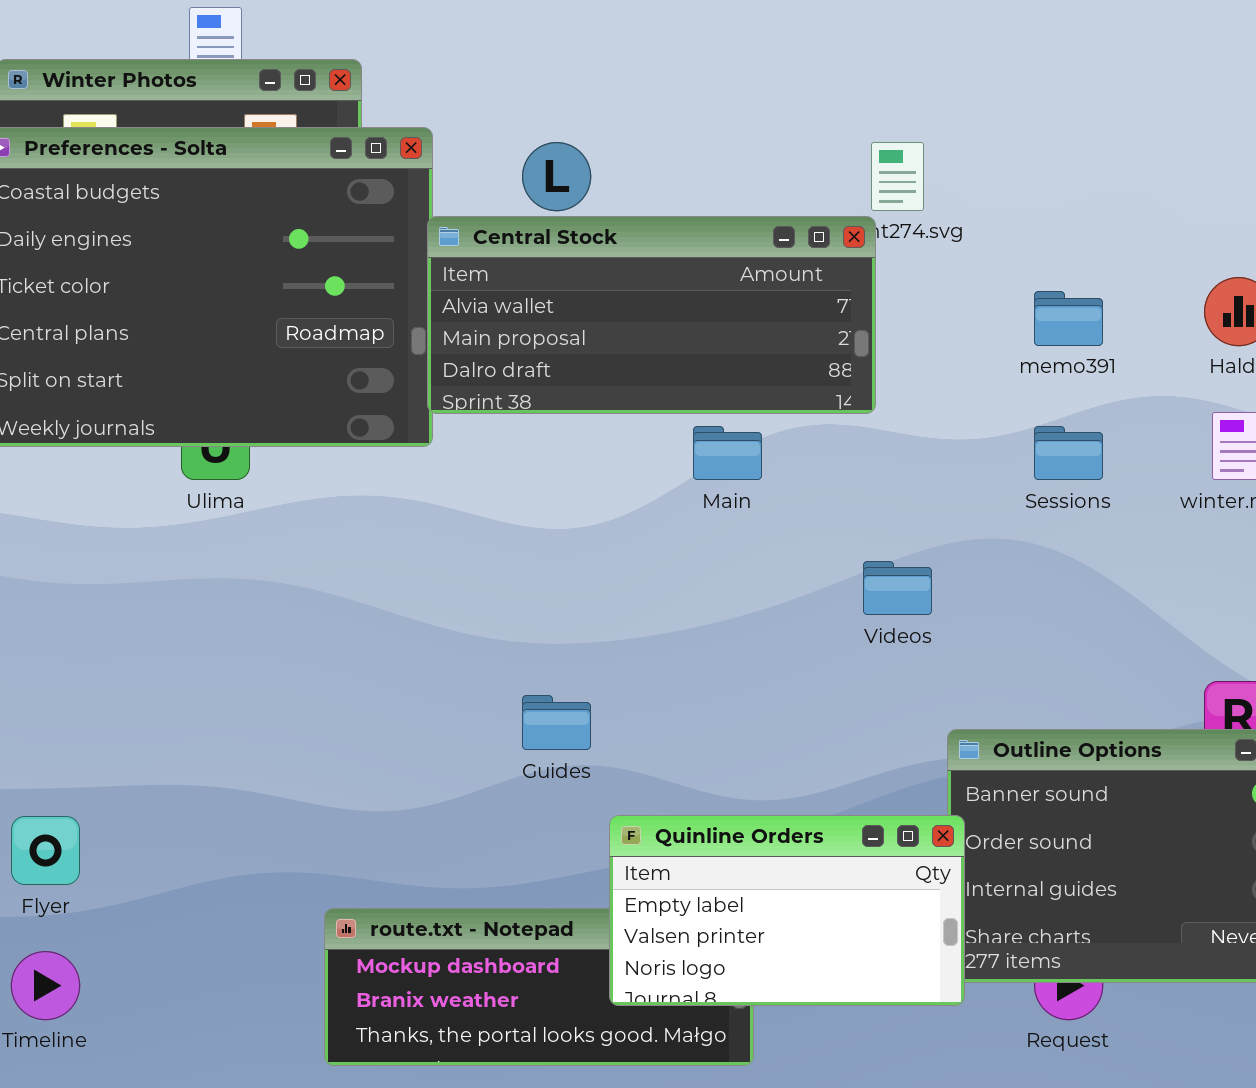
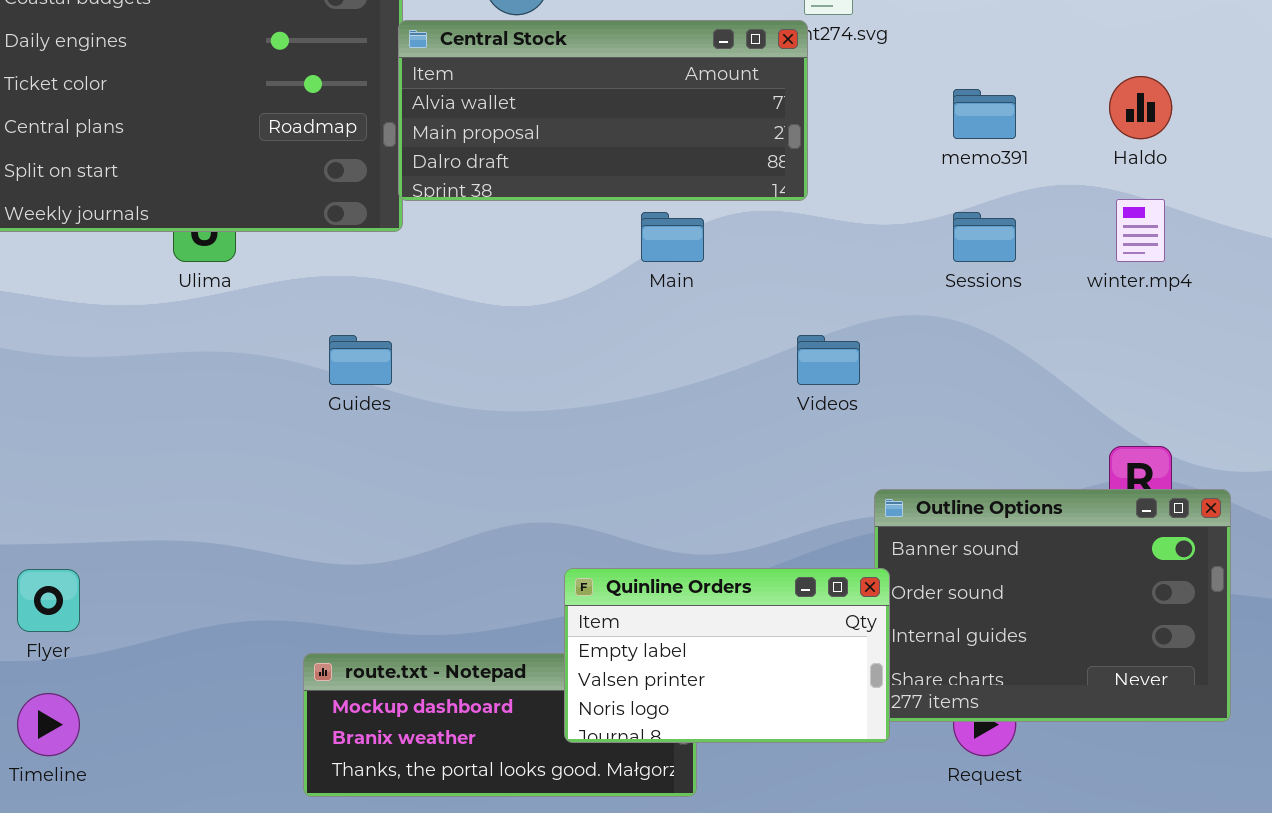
Guides: [522,695,591,750] -> [329,335,392,385], moved

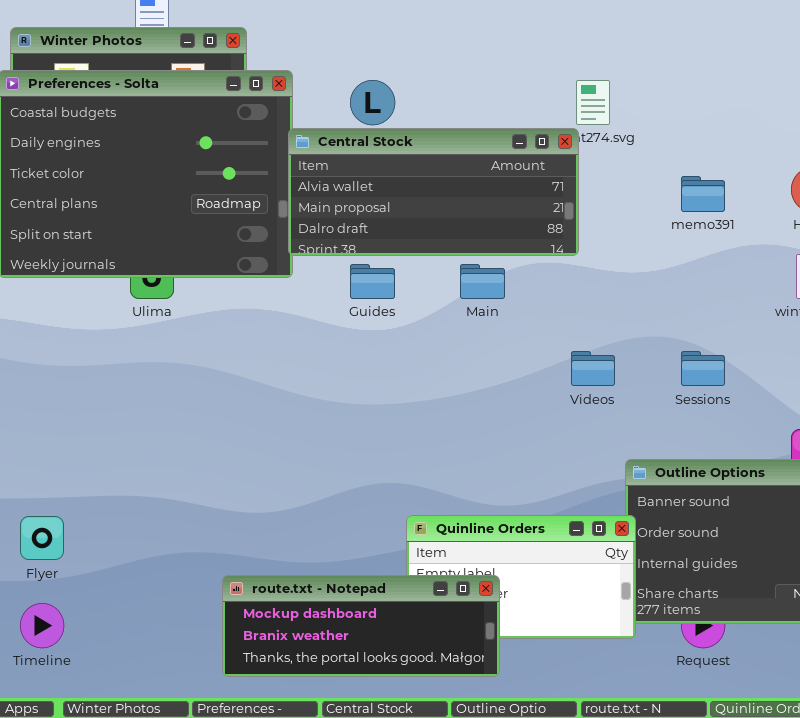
Sessions: [953,212,1016,262] -> [681,351,725,386], moved
Guides: [329,335,392,385] -> [350,264,395,299], moved
route.txt - Notepad: [303,653,697,797] -> [222,575,500,677], raised

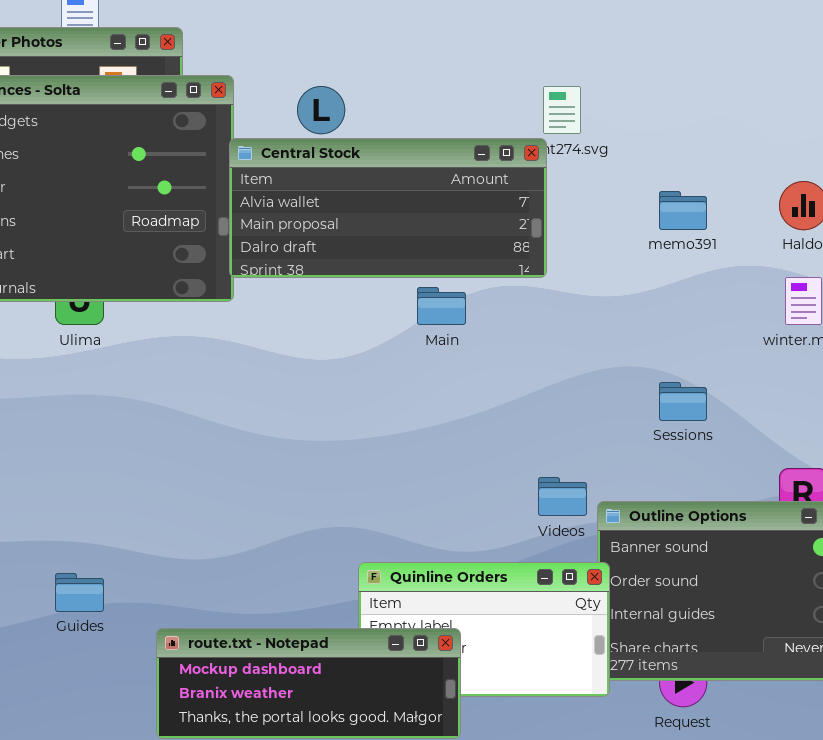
Guides: [350,264,395,299] -> [55,573,104,612], moved
Videos: [571,351,615,386] -> [538,477,587,516], moved

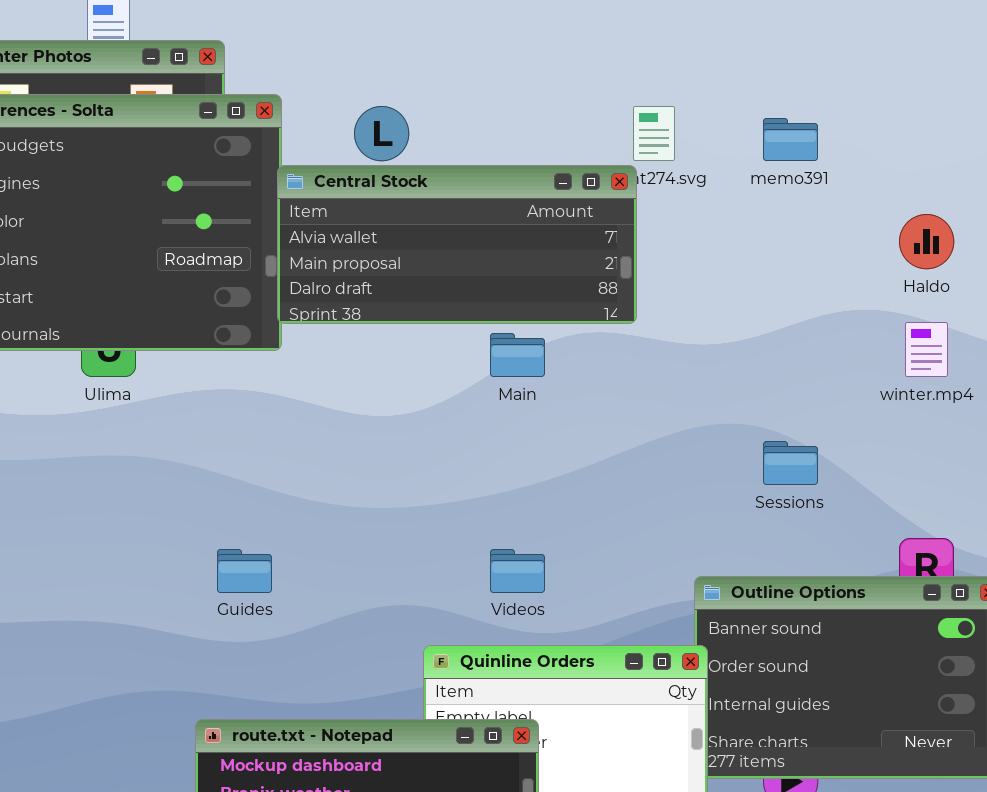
memo391: [659,191,707,230] -> [763,118,818,161], moved
Videos: [538,477,587,516] -> [490,549,545,593], moved
Guides: [55,573,104,612] -> [217,549,272,593], moved

